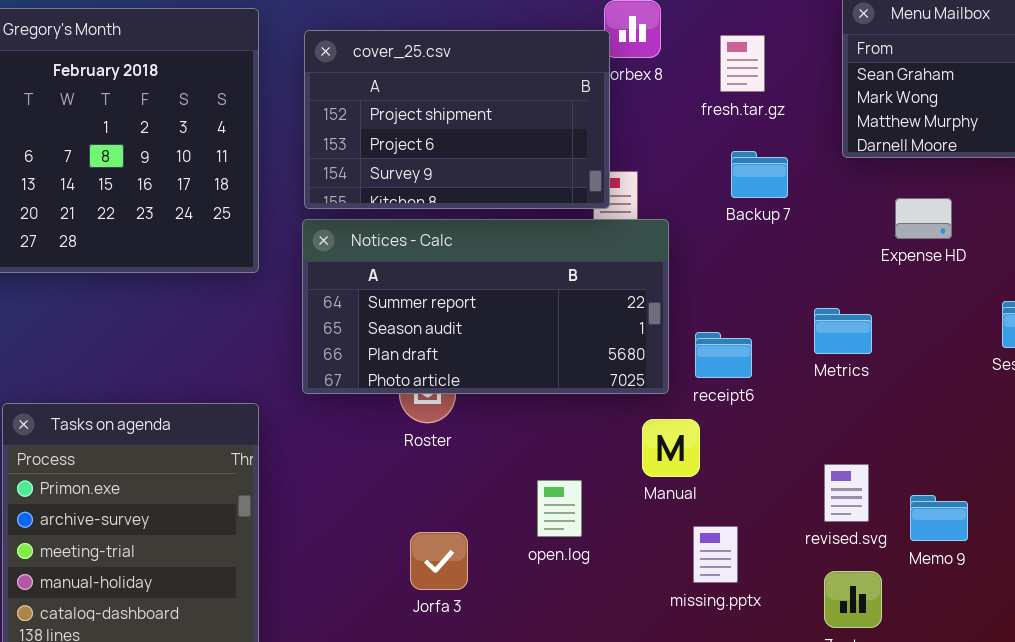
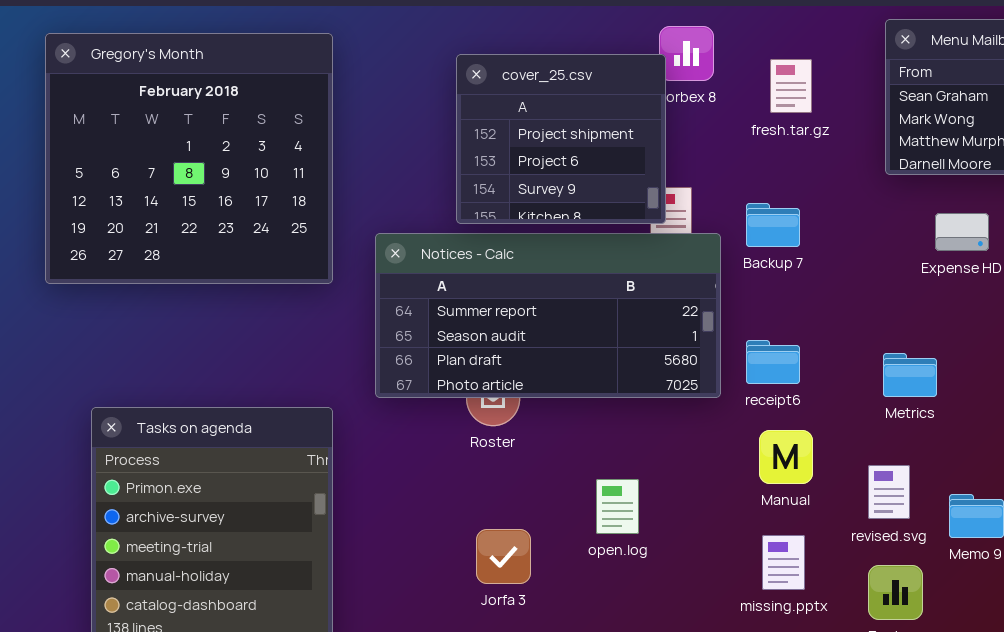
cover_25.csv: [304,30,610,209] -> [456,54,666,224], resized
Backup 7: [731,151,788,198] -> [746,203,800,247], moved
Metrics: [814,308,872,354] -> [883,353,937,397], moved
Manual: [642,419,700,477] -> [759,430,813,484], moved
missing.pptx: [693,526,738,583] -> [762,535,805,590], moved

